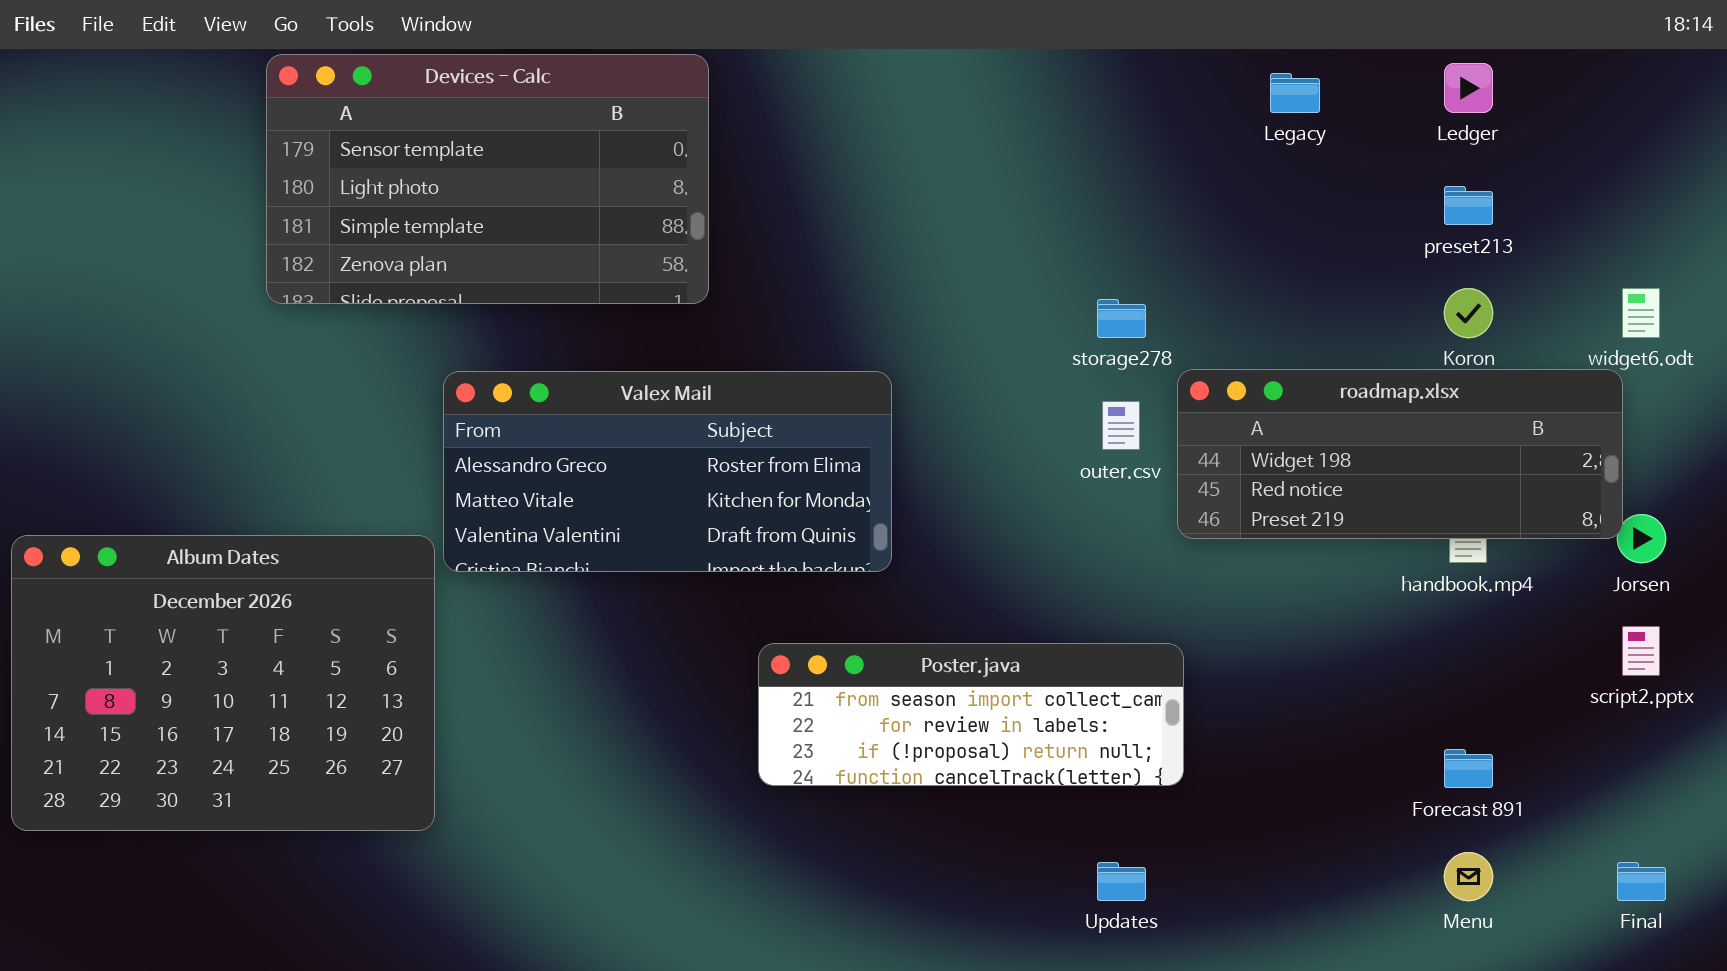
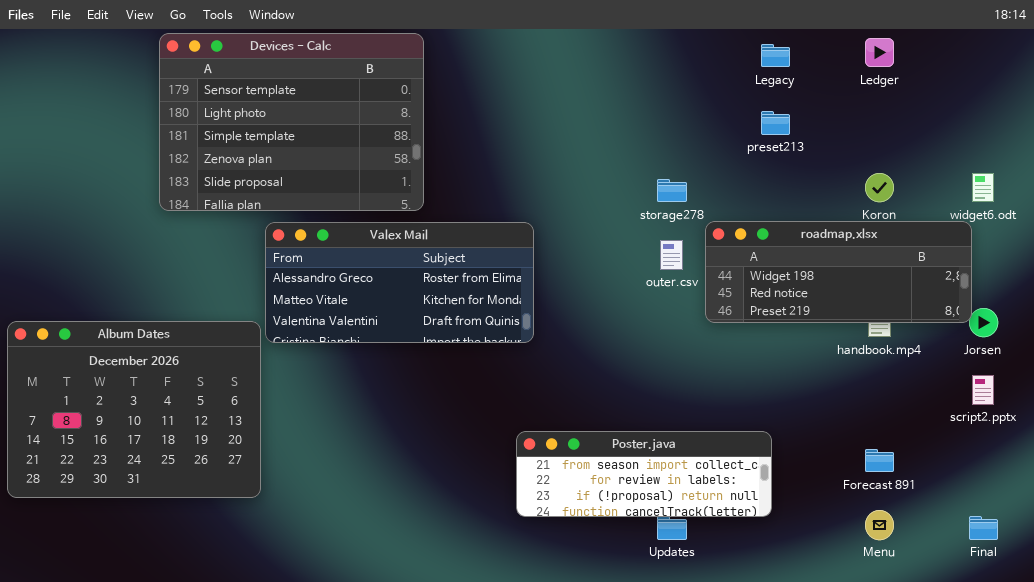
Devices - Calc: [266,54,709,304] -> [159,33,424,211], resized
preset213: [1444,186,1493,225] -> [761,111,790,135], moved
Poster.java: [758,643,1184,786] -> [516,431,772,517], moved

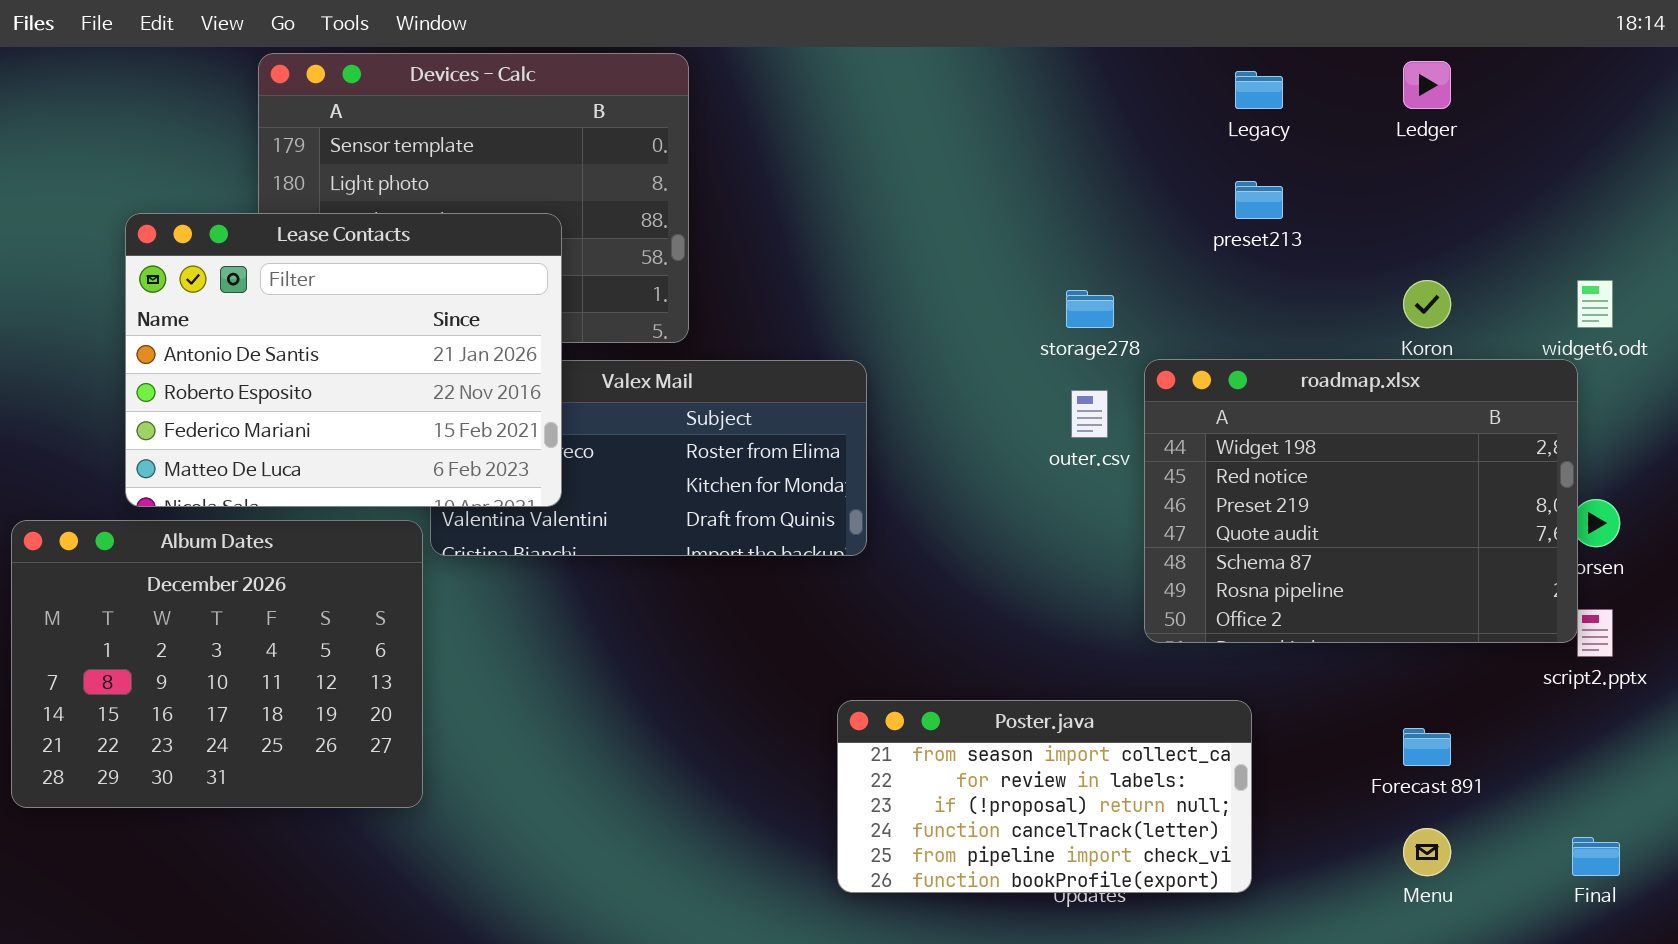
Lease Contacts: none -> [125,213,562,507], opened
roadmap.xlsx: [705,221,972,323] -> [1144,359,1578,643], resized
Poster.java: [516,431,772,517] -> [837,700,1252,893], resized

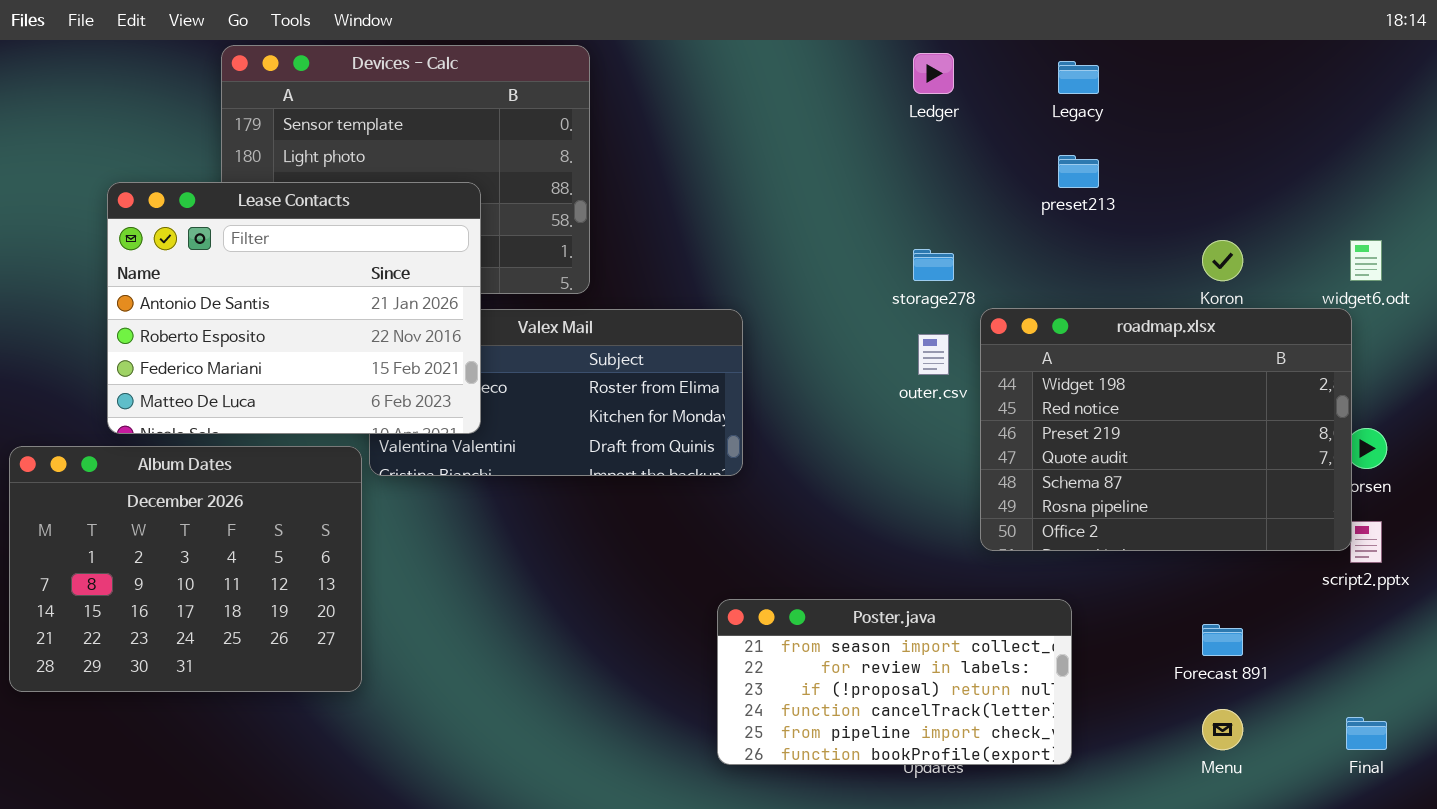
Ledger: [1403,61,1451,109] -> [913,53,954,94], moved

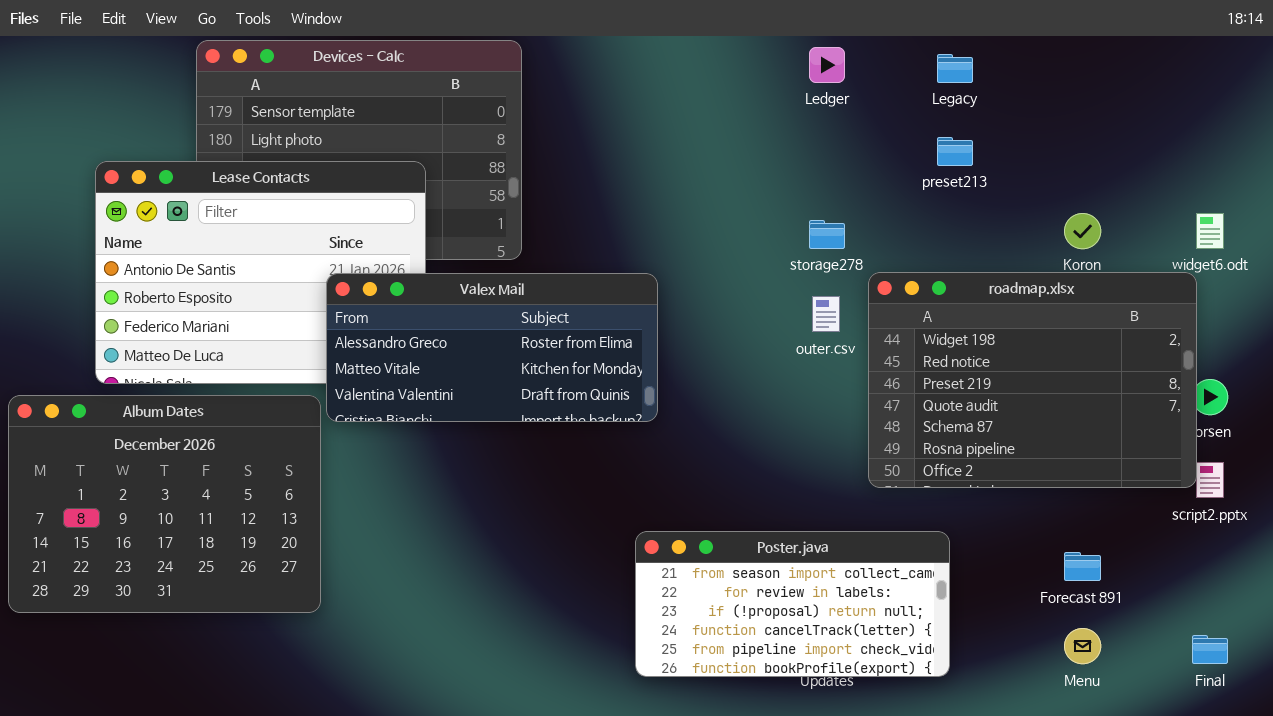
Valex Mail: [369,309,743,476] -> [326,273,658,422], raised

